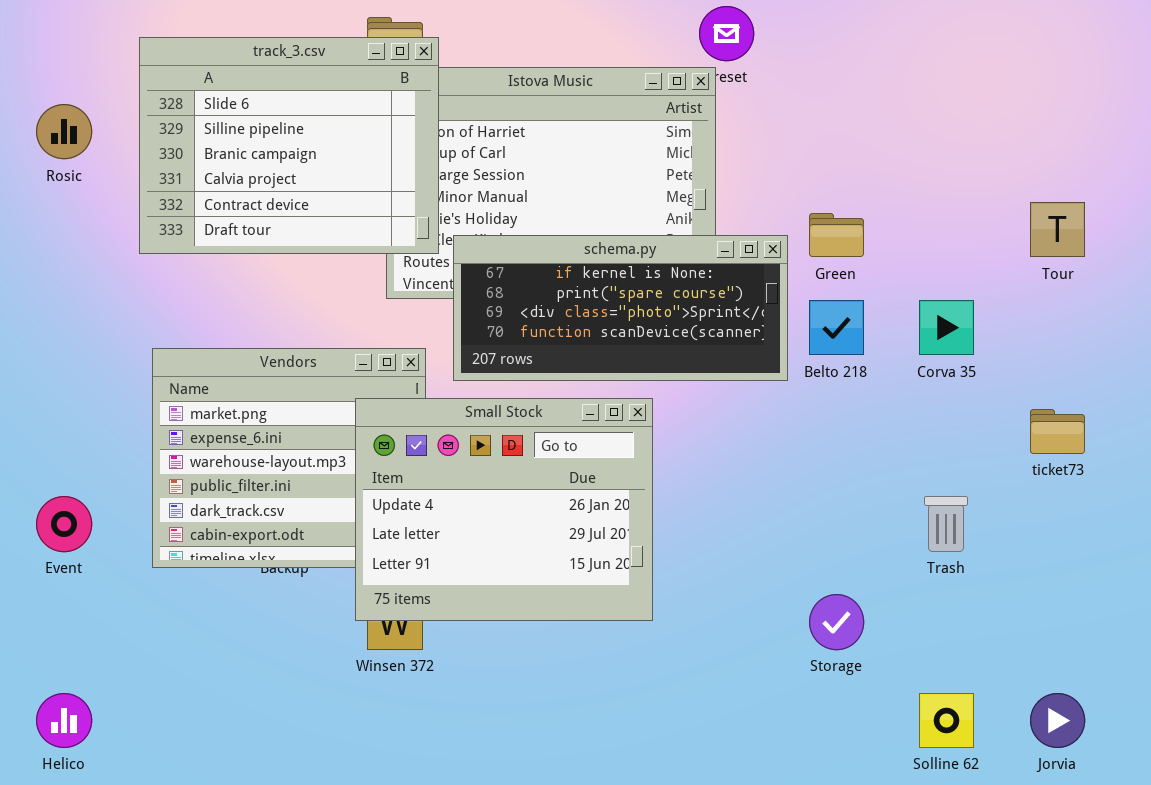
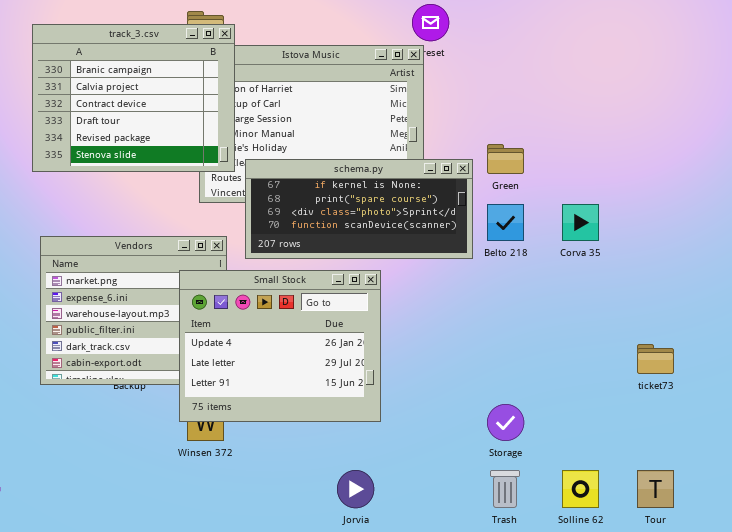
track_3.csv: [139,37,439,254] -> [32,24,235,172], scrolled down 2 rows
Tour: [1030,202,1085,257] -> [637,470,674,508], moved
ticket73: [1030,409,1085,454] -> [637,344,674,374], moved
Trash: [924,496,968,552] -> [490,470,520,508], moved
Jorvia: [1030,693,1085,748] -> [337,470,374,508], moved

